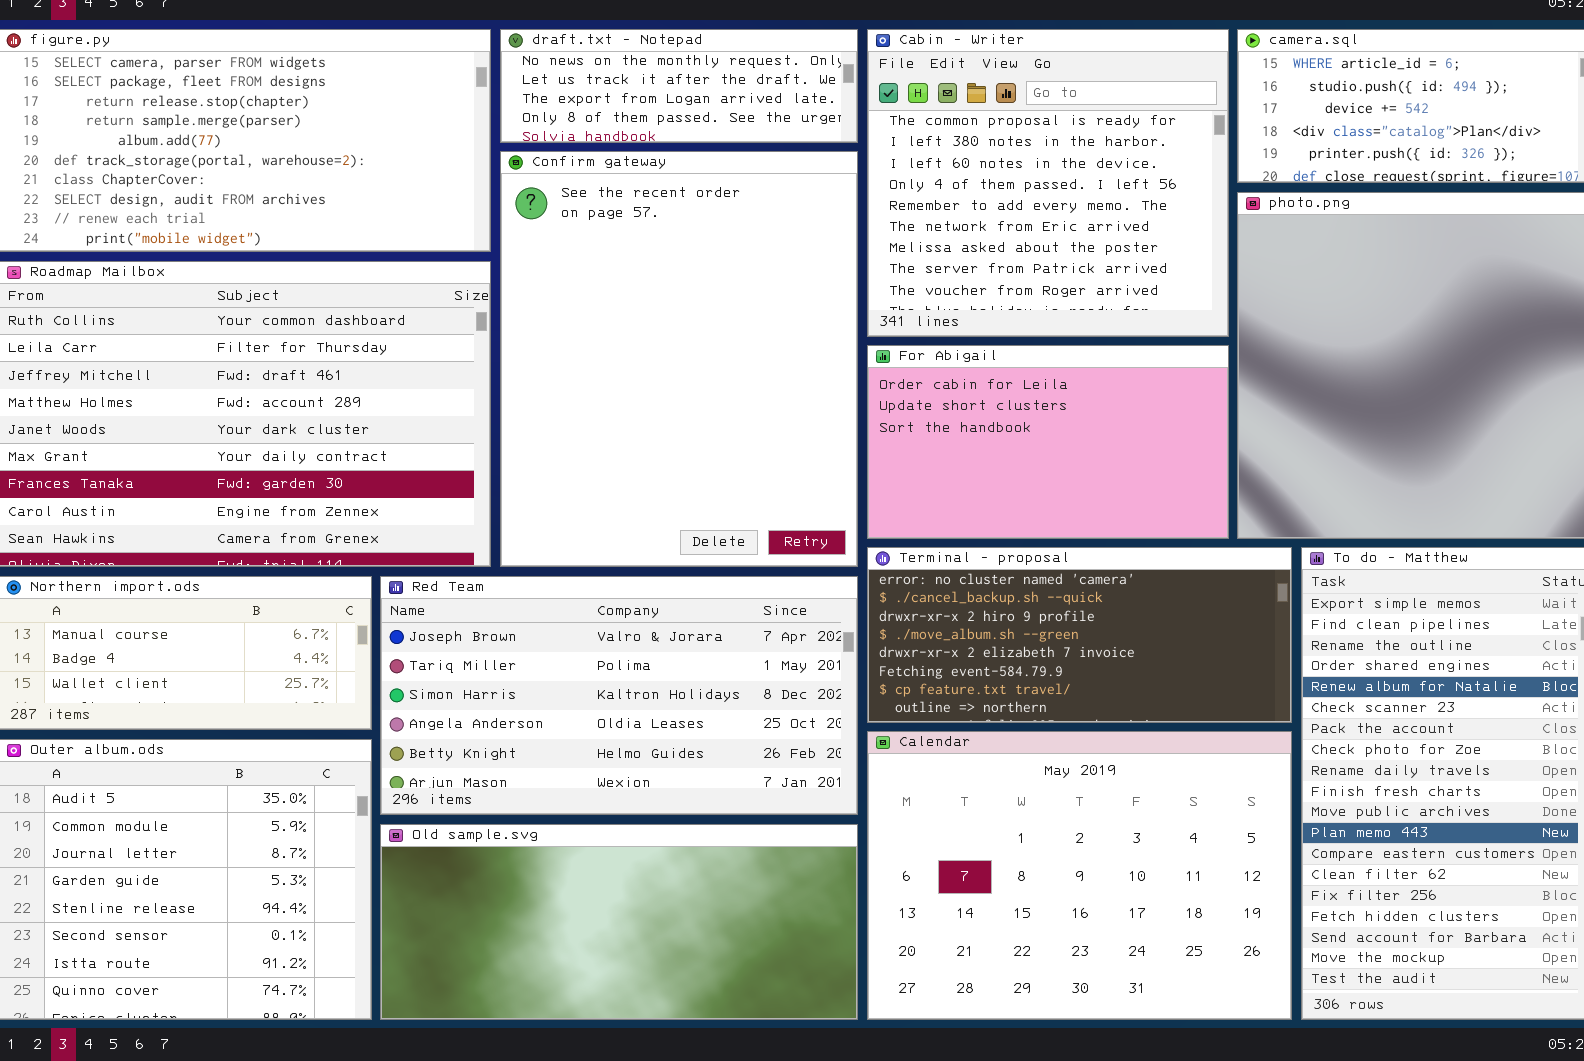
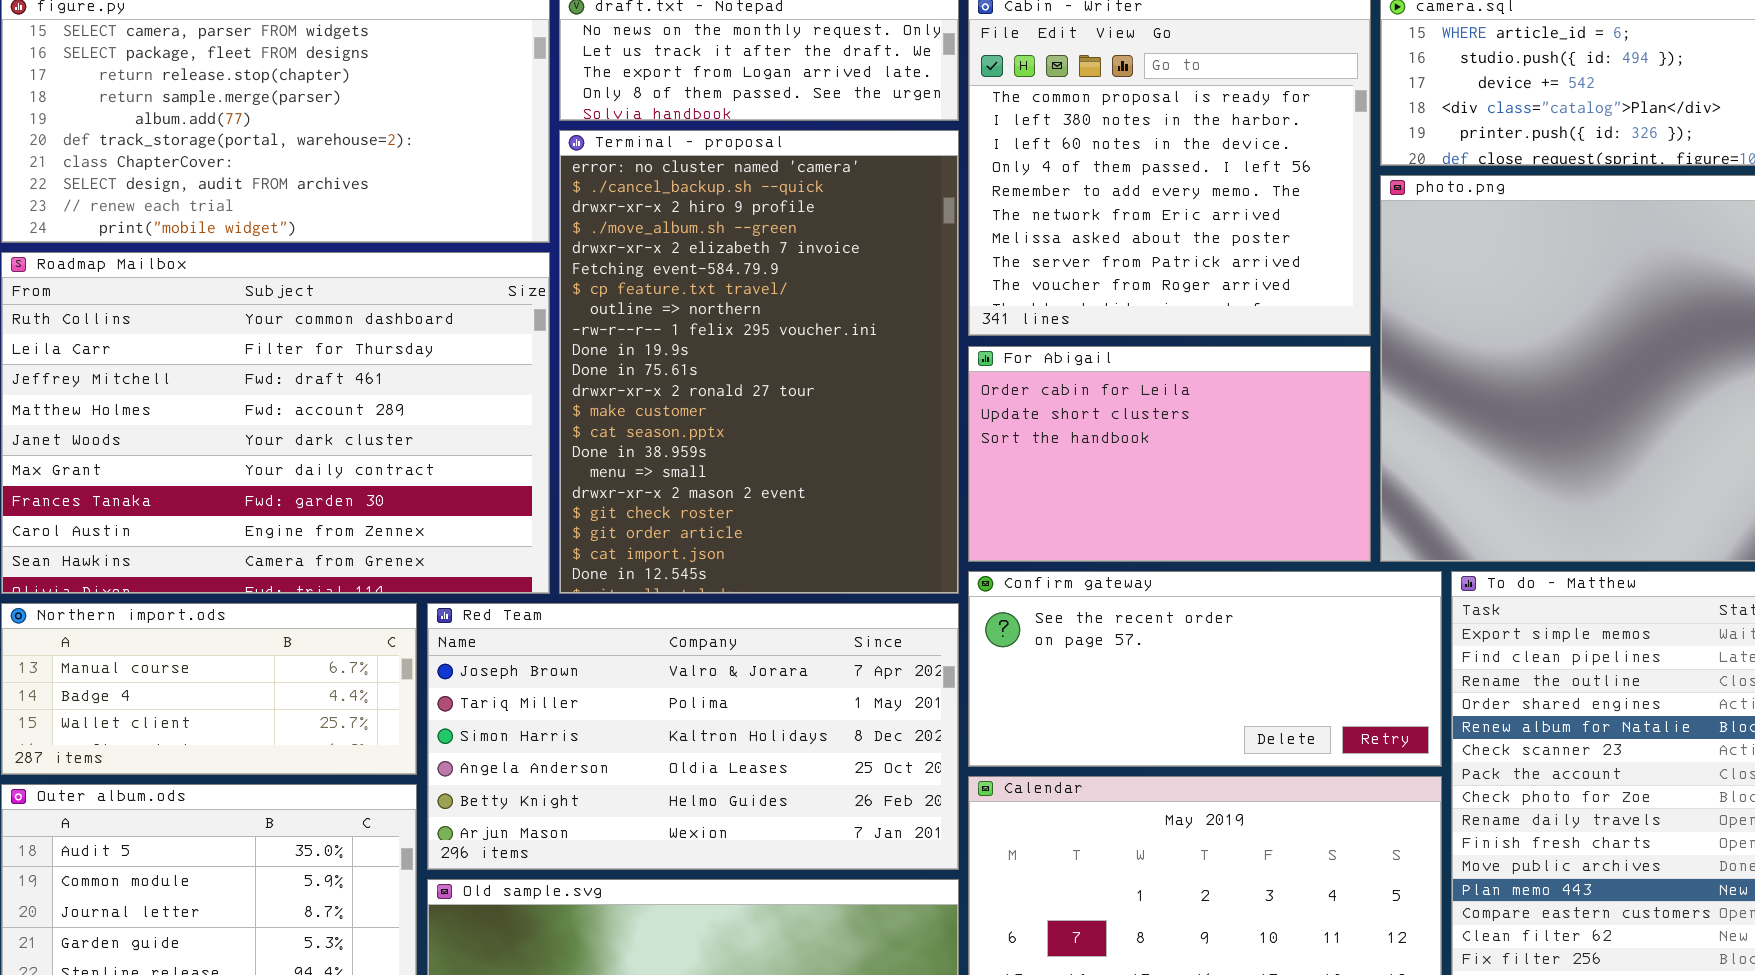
Confirm gateway: [500,151,858,567] -> [968,571,1442,767], moved, resized
Terminal - proposal: [867,547,1292,723] -> [559,130,959,594], moved, resized

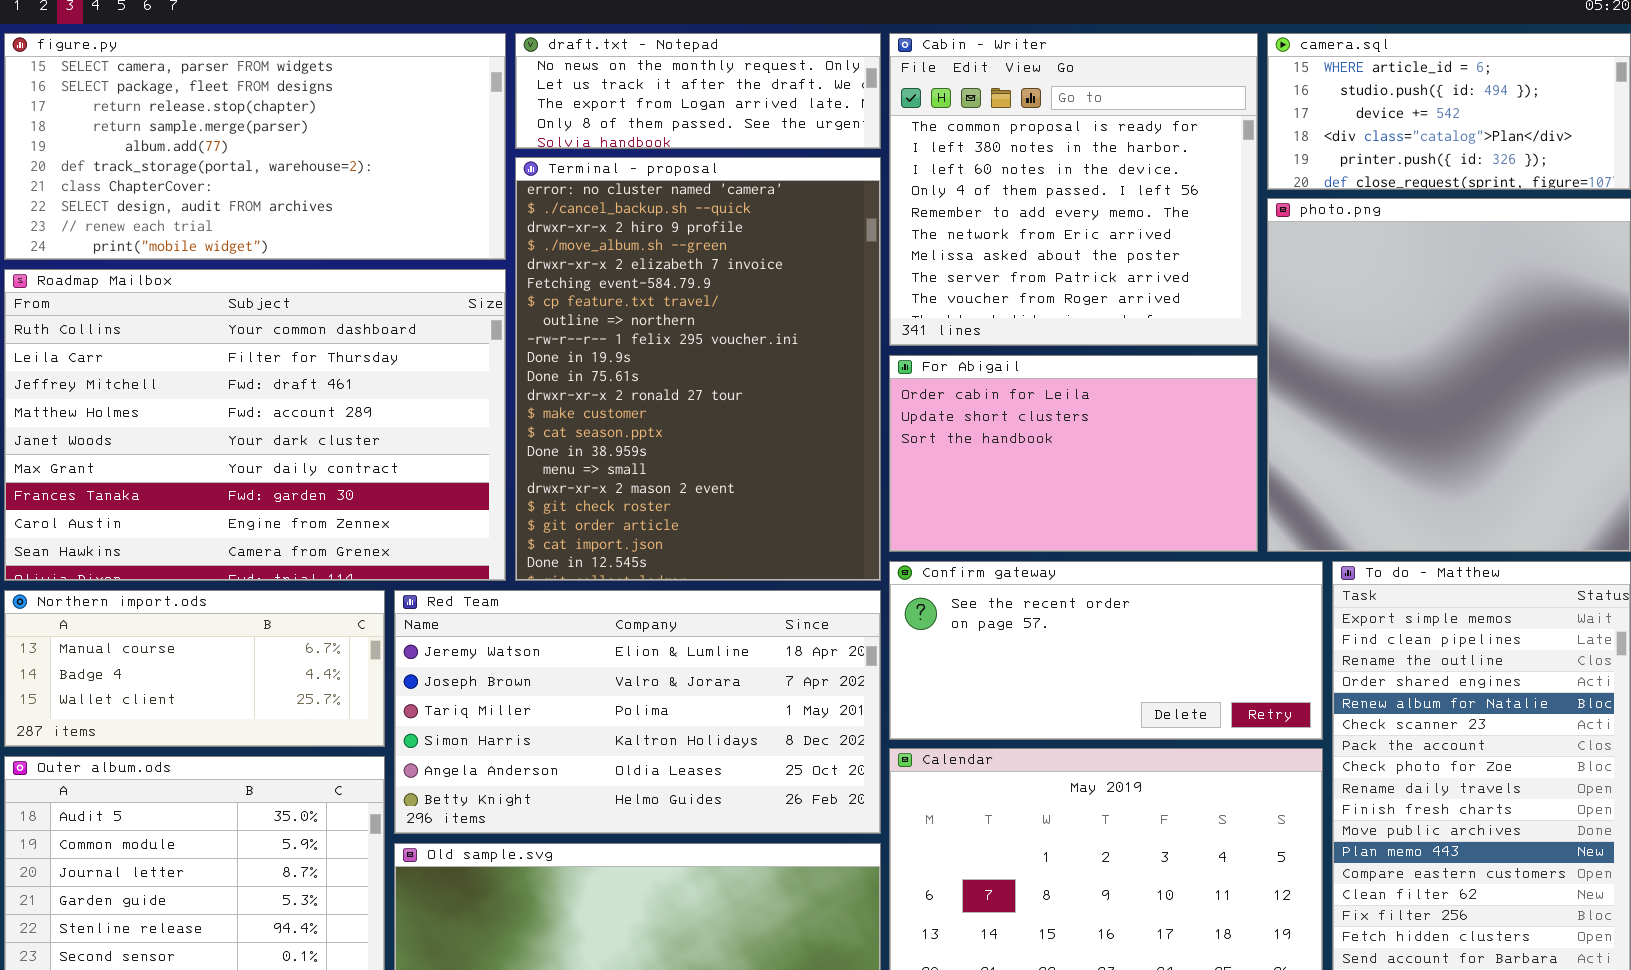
Red Team: [427,603,959,870] -> [394,590,881,834], scrolled up 1 row

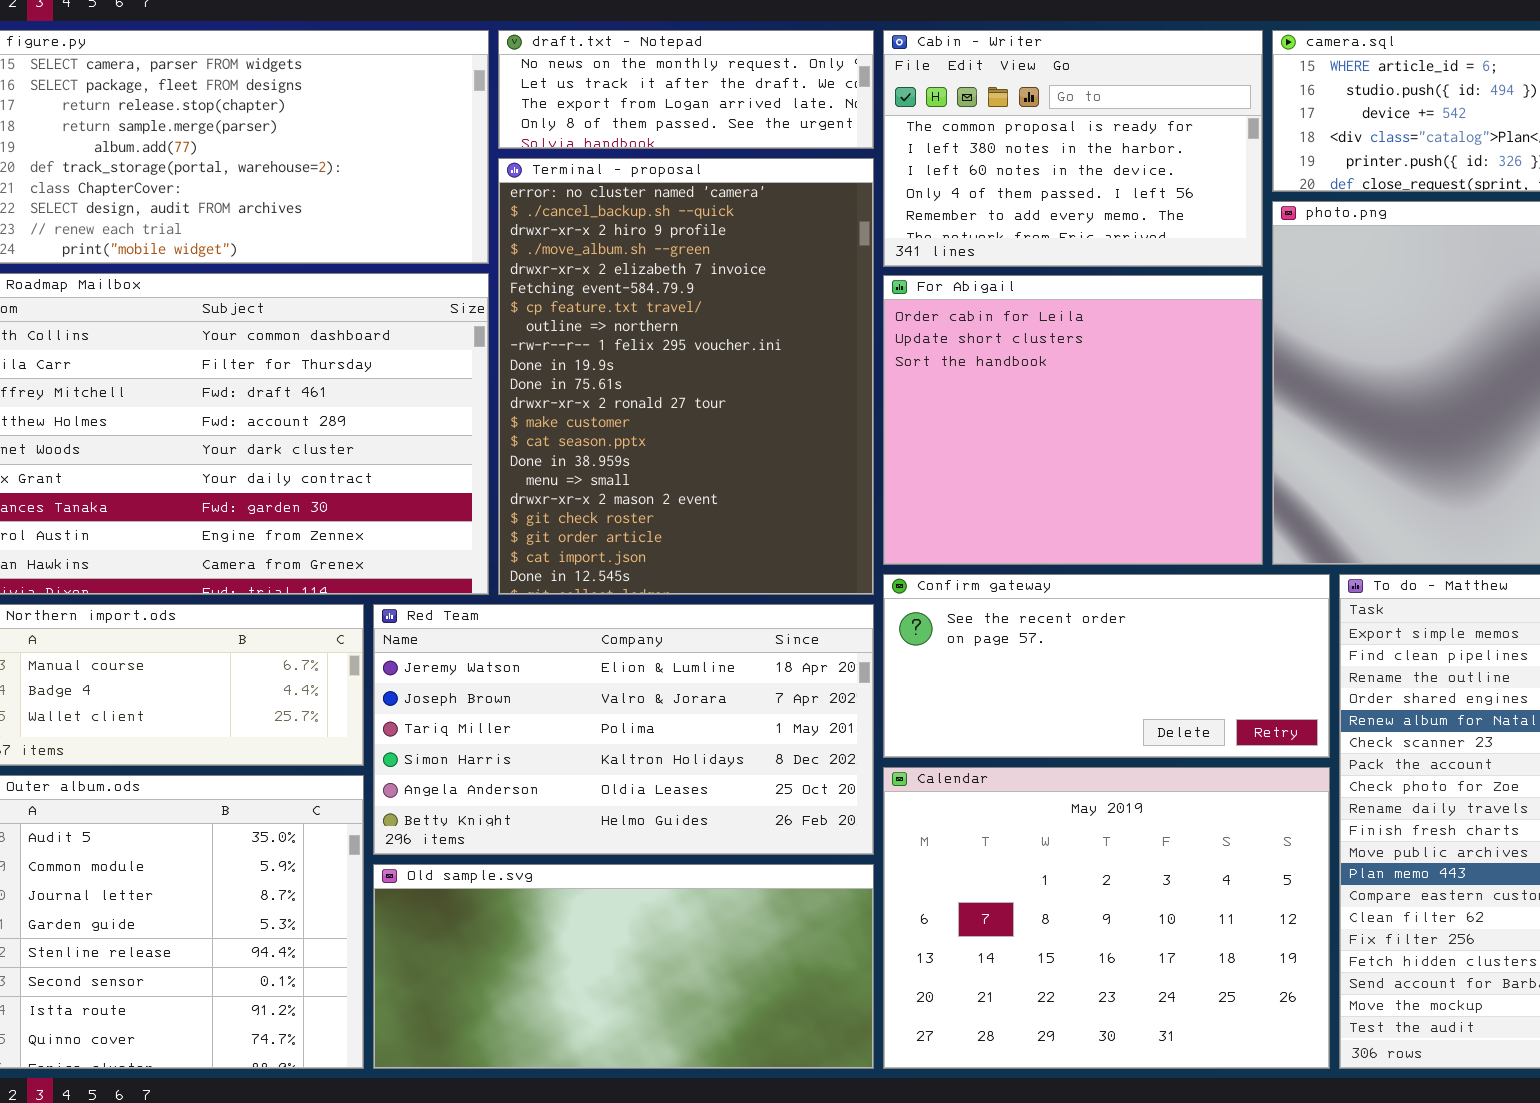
Cabin - Writer: [889,33,1258,346] -> [883,30,1263,267], resized
For Abigail: [889,355,1258,552] -> [883,275,1263,565], resized

